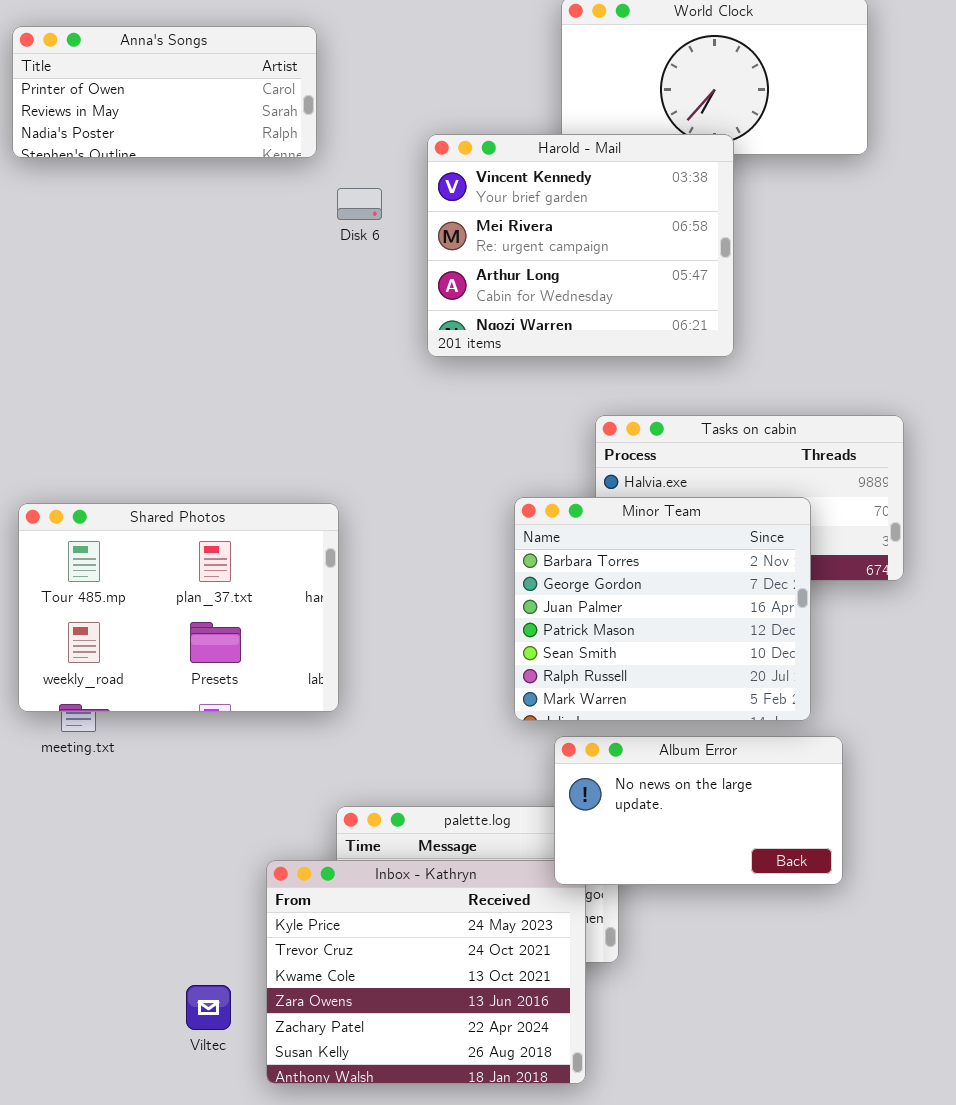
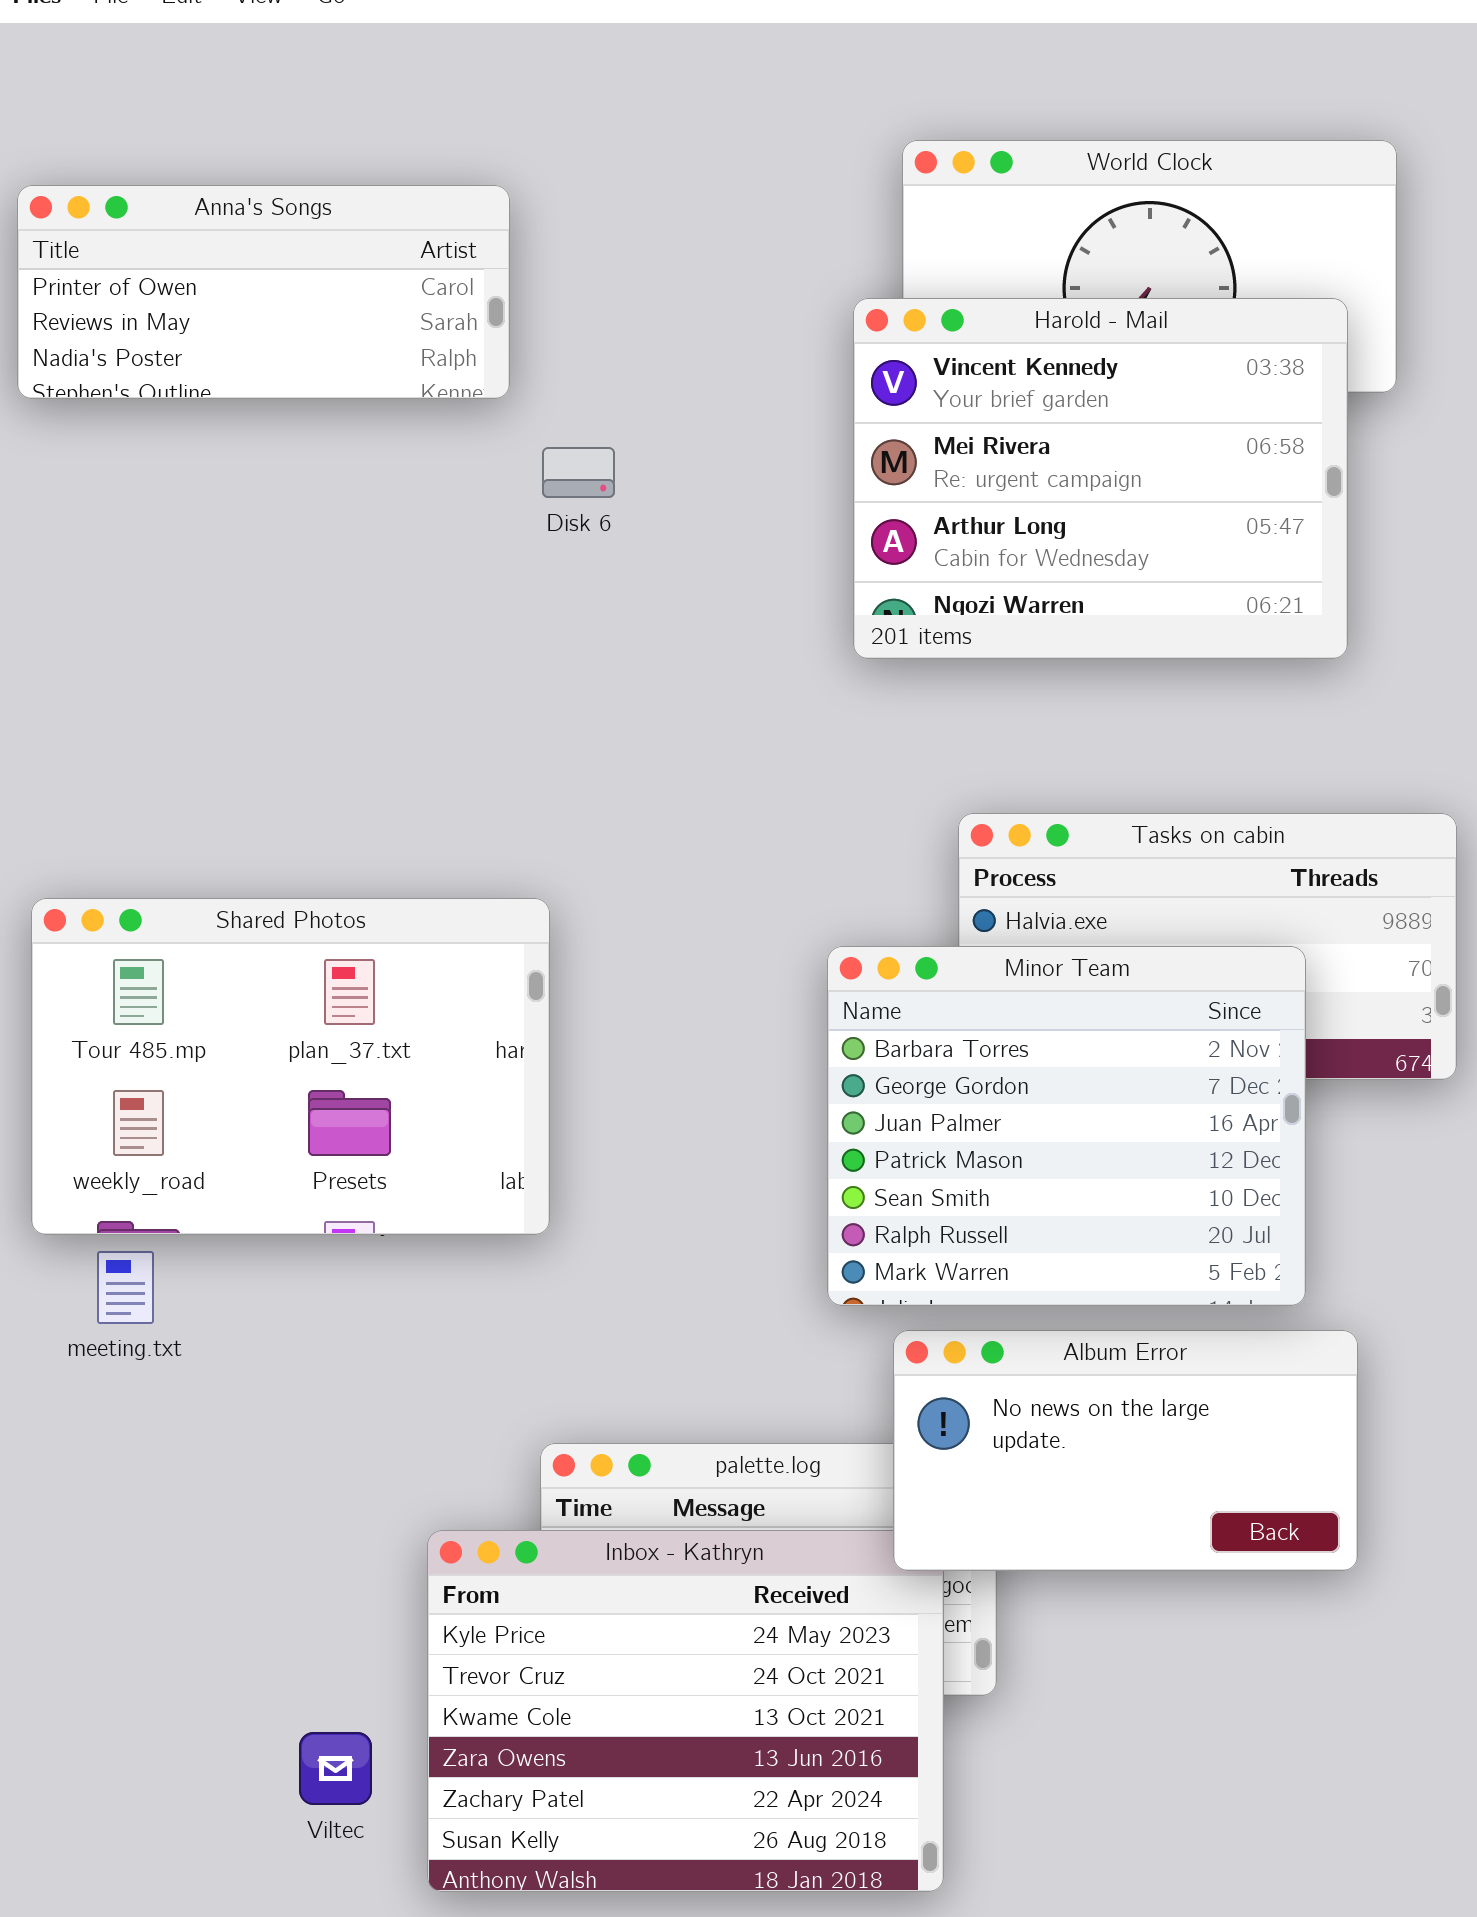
Harold - Mail: [427,134,734,357] -> [853,298,1348,659], moved
Shared Photos: [18,503,339,712] -> [31,898,550,1235], moved

